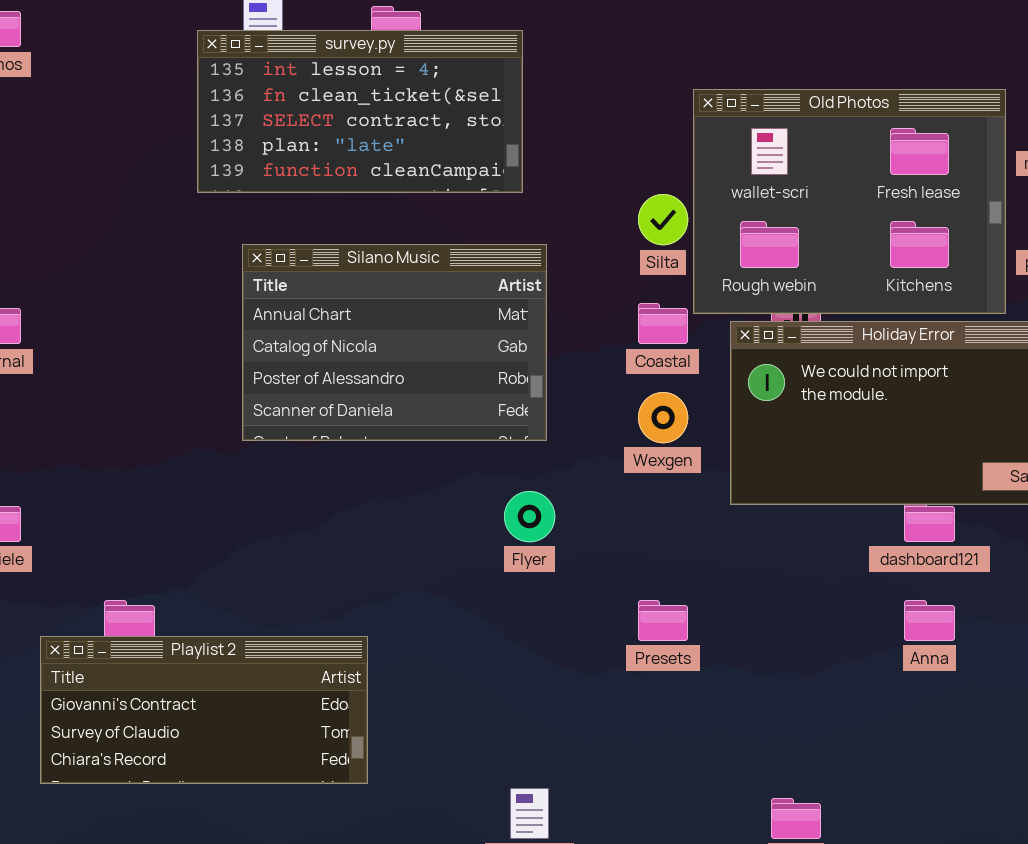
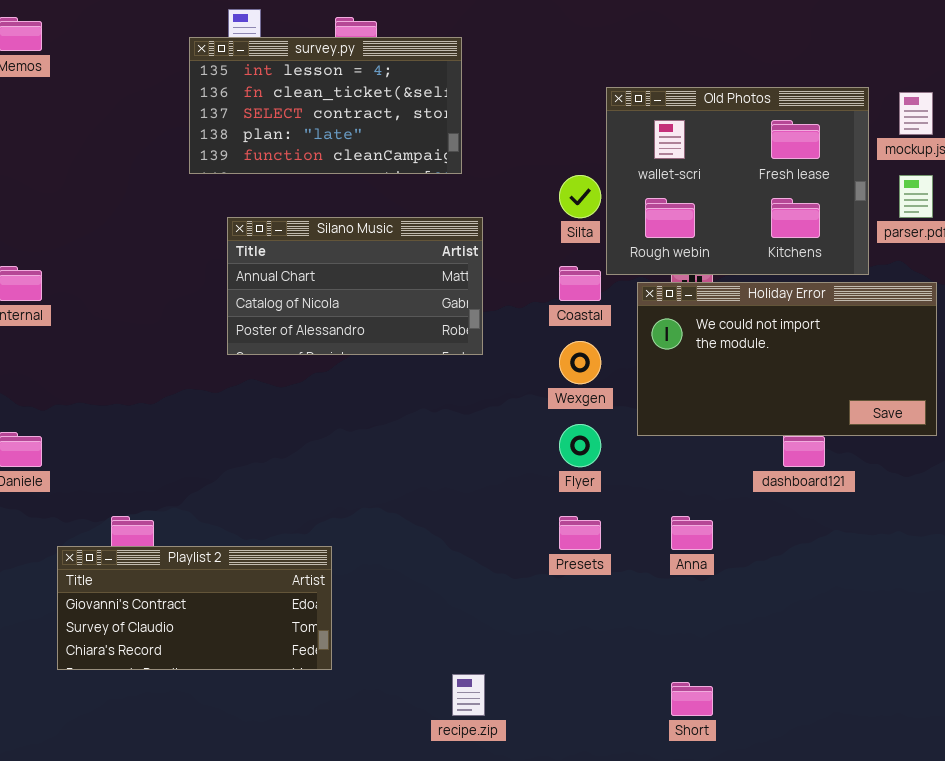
Silano Music: [242,244,547,441] -> [227,217,483,355], resized
Flyer: [504,491,555,542] -> [559,424,601,467], moved
Anna: [904,600,955,641] -> [671,516,713,550], moved

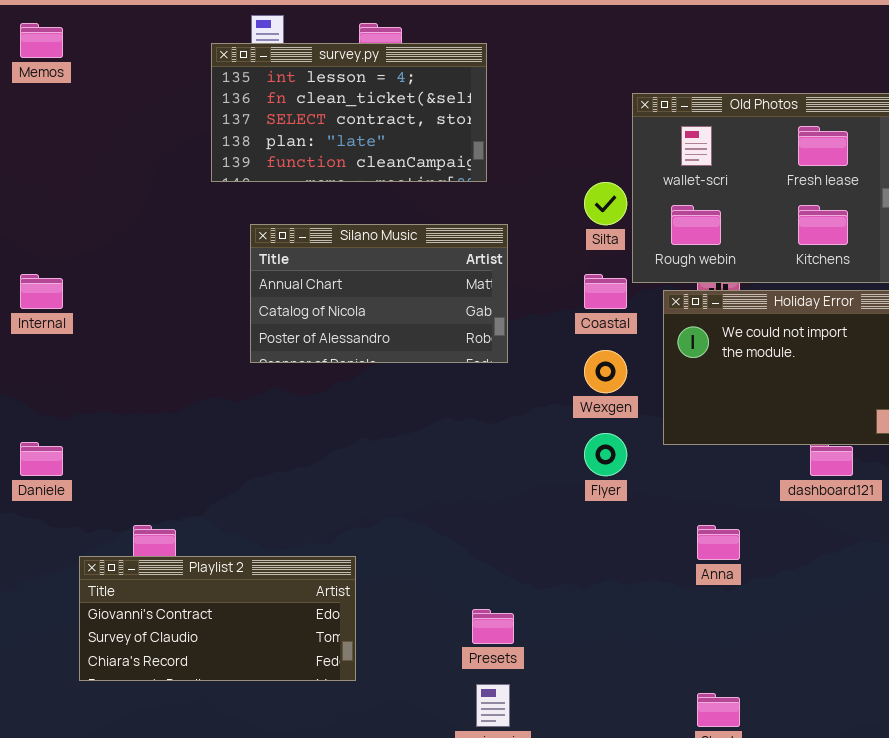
Presets: [559,516,601,550] -> [472,609,514,644], moved

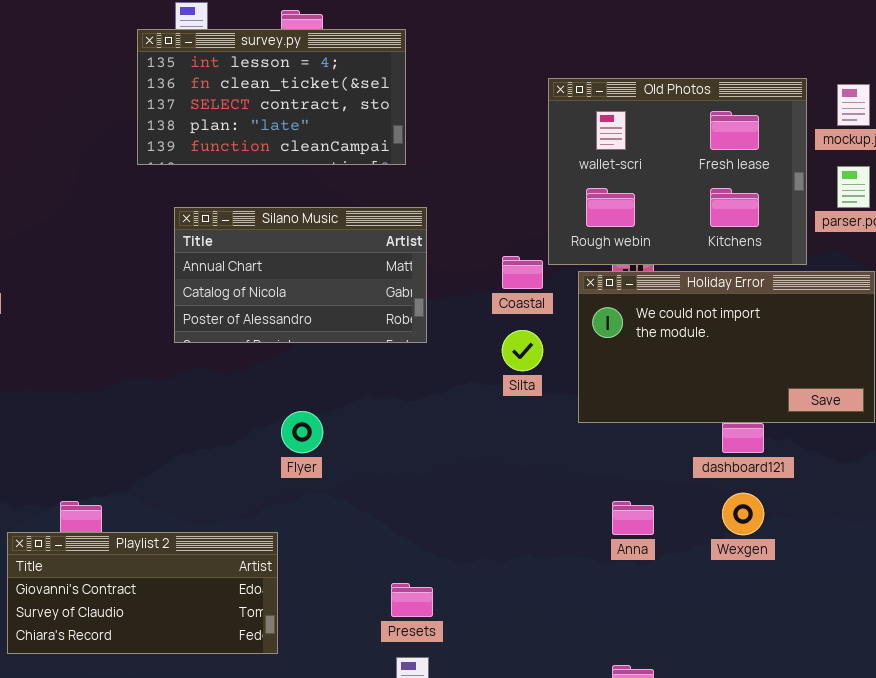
Silta: [584,182,627,225] -> [502,330,543,371], moved
Wexgen: [584,350,627,393] -> [722,493,764,535], moved
Flyer: [584,433,627,476] -> [281,411,323,453], moved

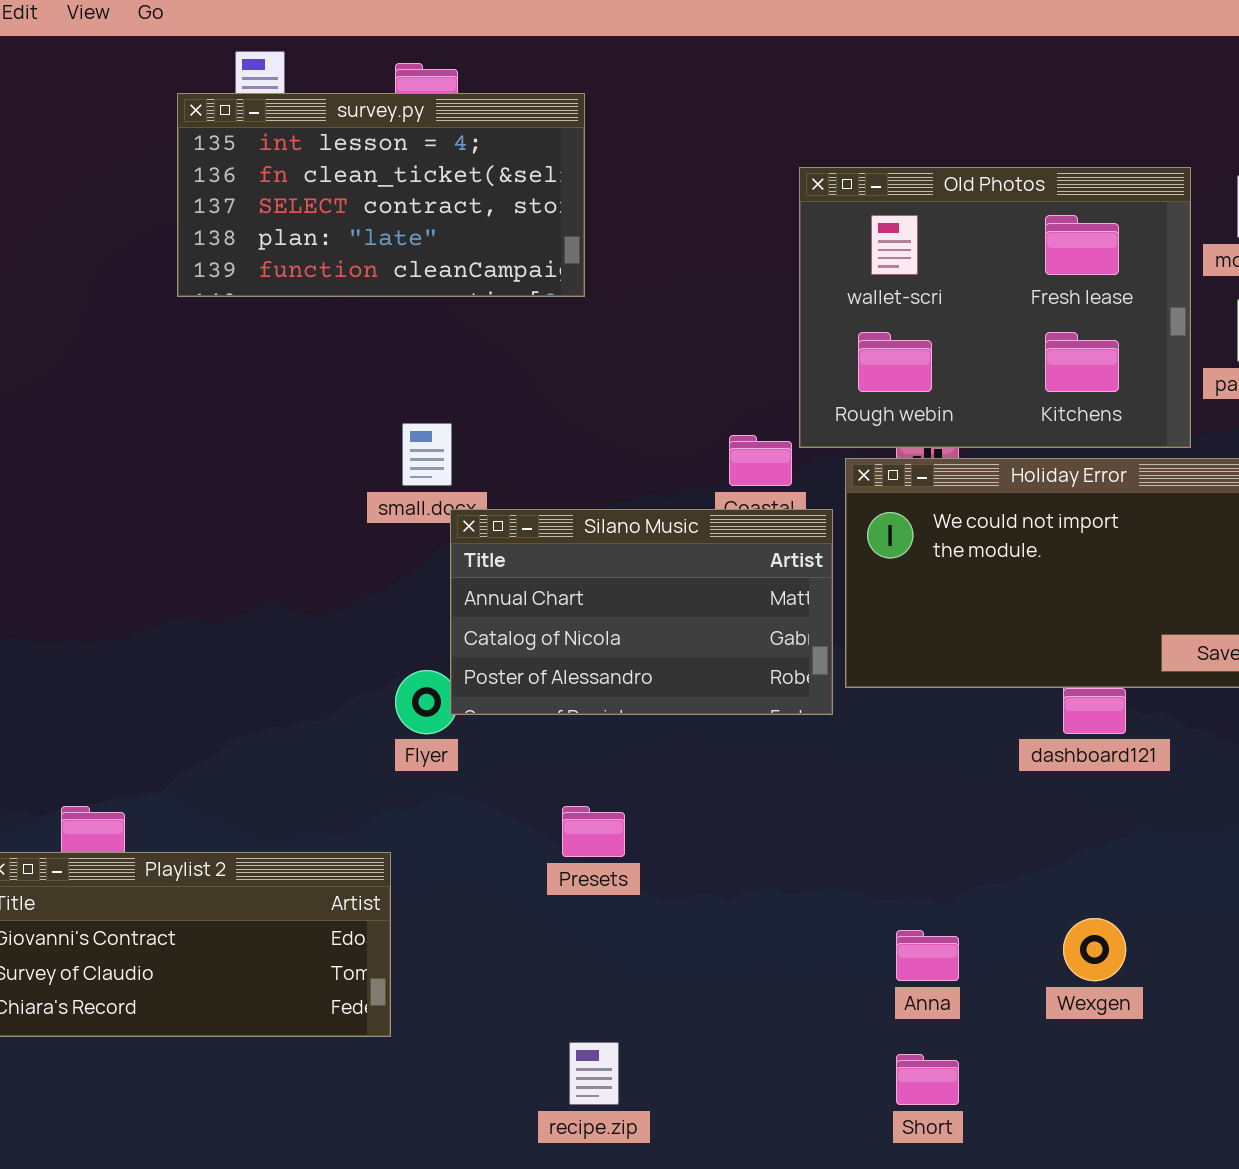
Silano Music: [174,207,427,343] -> [450,509,833,715], moved
Wexgen: [722,493,764,535] -> [1063,918,1126,981], moved
Anna: [612,501,654,535] -> [896,930,959,981], moved
Presets: [391,583,433,617] -> [562,806,625,857], moved

